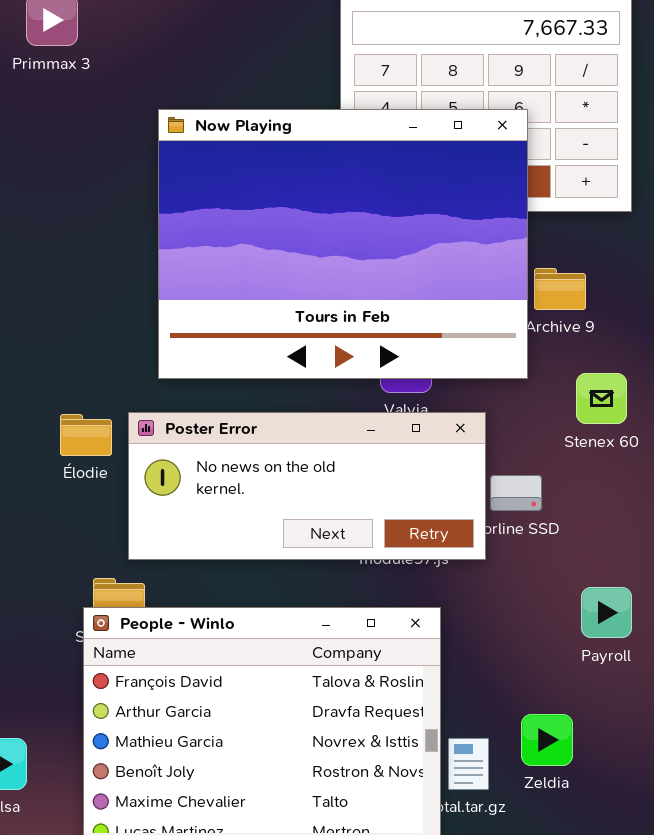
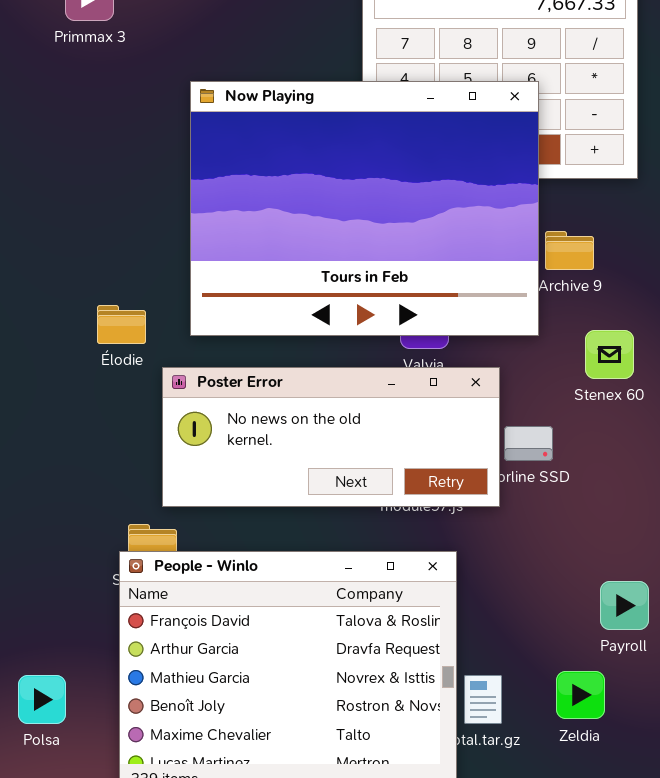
Élodie: [60,414,112,456] -> [97,305,146,344], moved
Payroll: [581,587,632,638] -> [600,581,649,630], moved
Zeldia: [521,714,573,766] -> [556,671,605,719], moved

